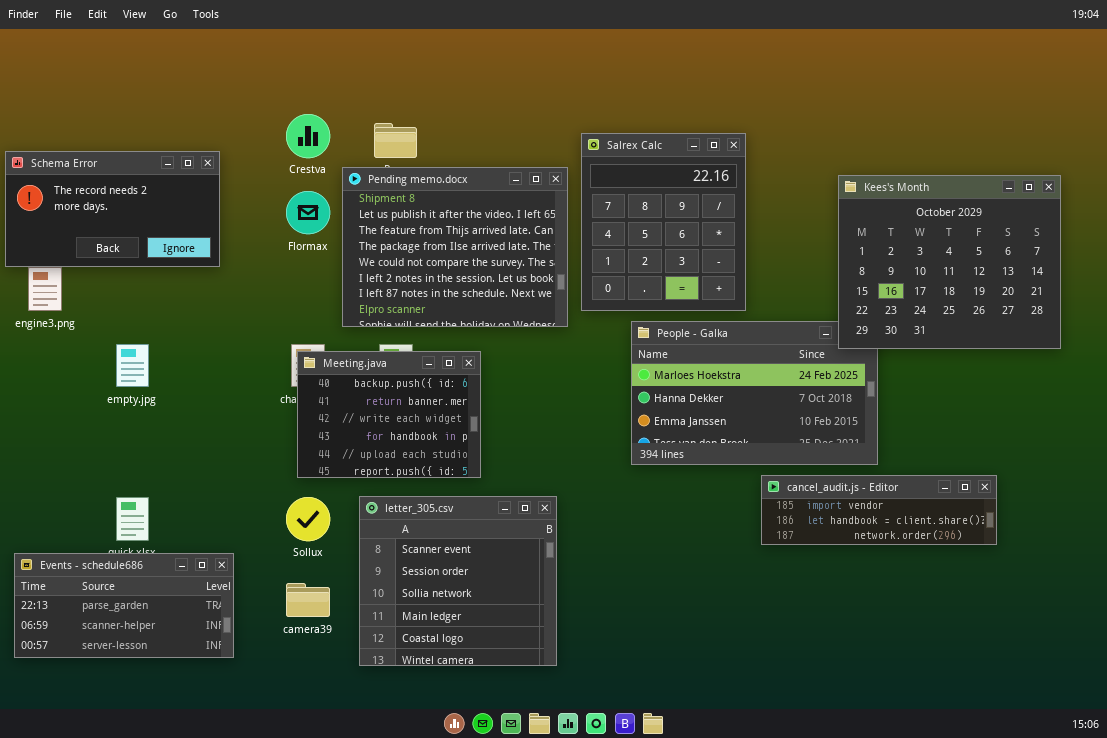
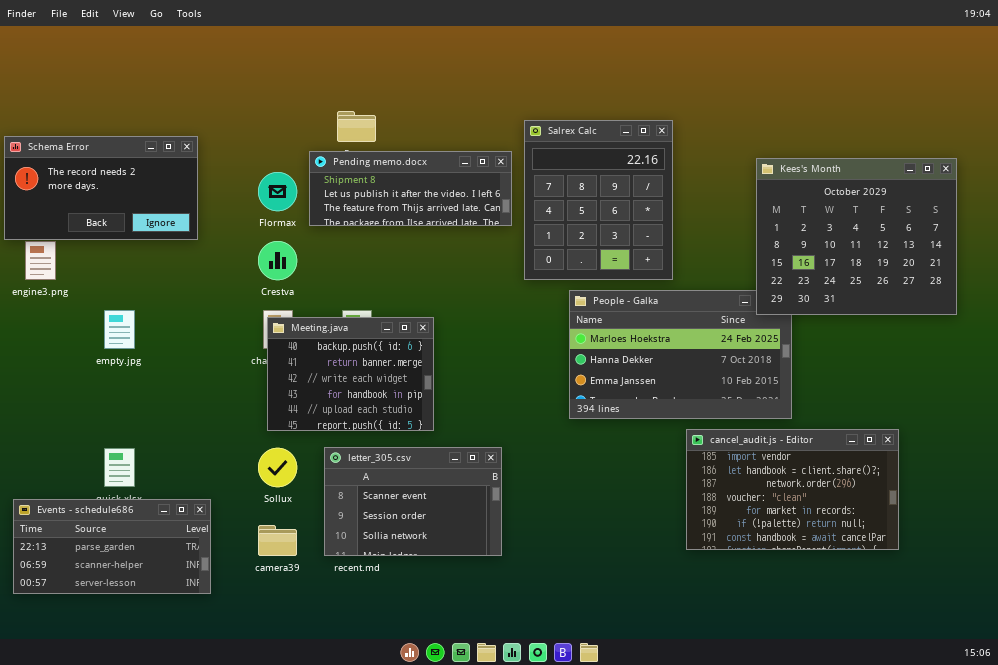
Crestva: [286,114,330,158] -> [258,241,297,280], moved
Pending memo.docx: [342,167,568,327] -> [309,151,512,226], resized
cancel_audit.js - Editor: [761,475,997,545] -> [686,429,899,550], resized
letter_305.csv: [359,496,557,666] -> [324,447,502,556], resized

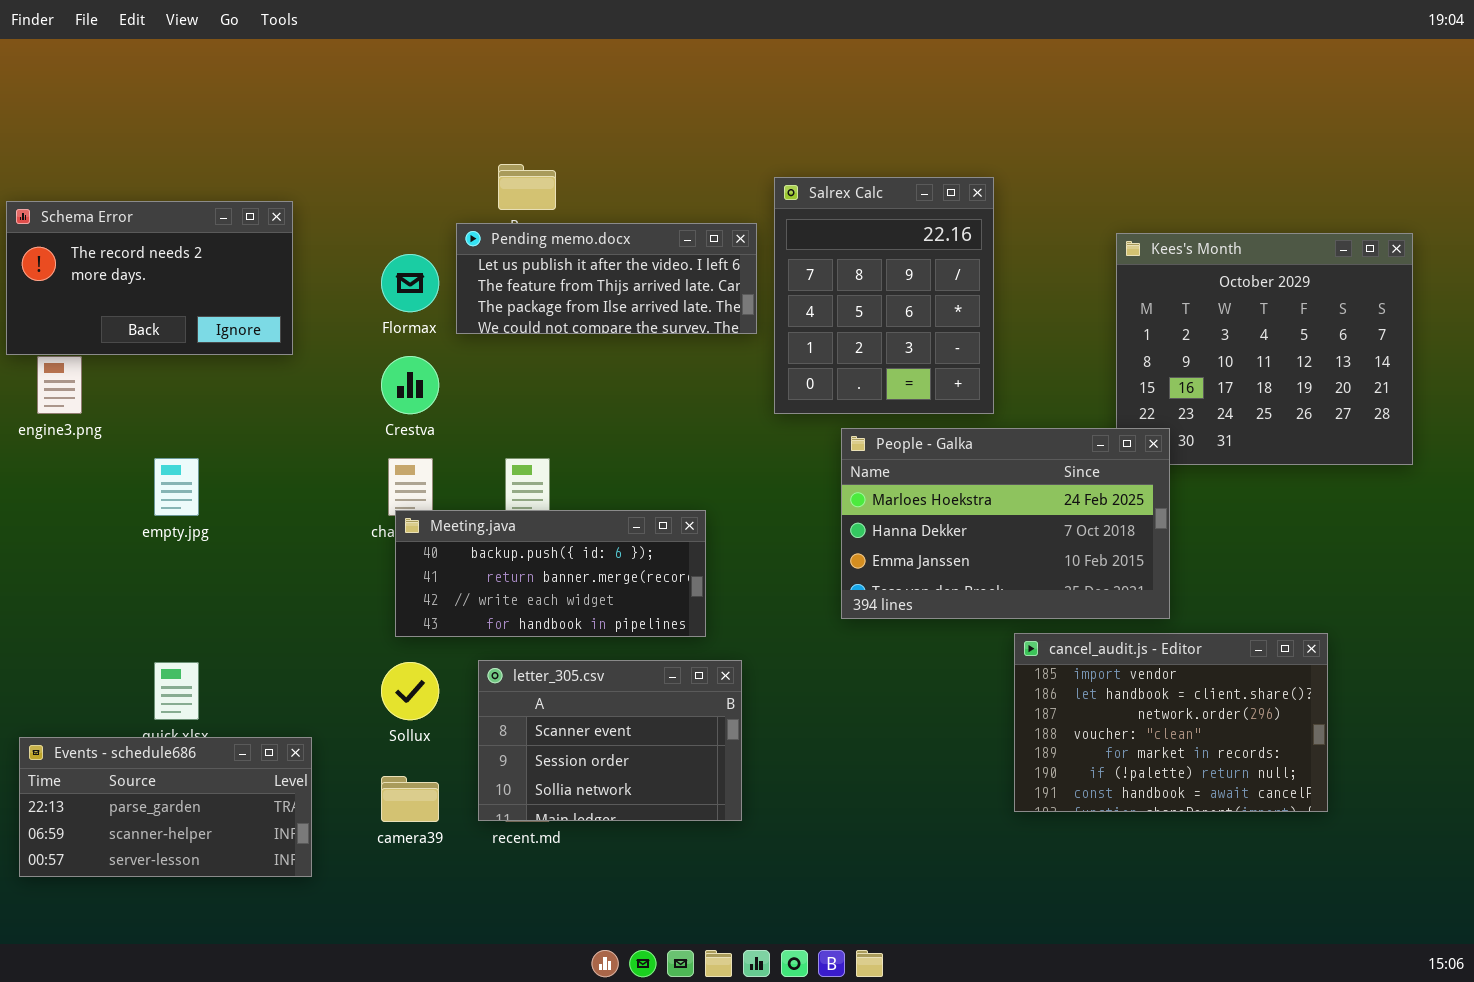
Pending memo.docx: [309,151,512,226] -> [456,223,757,334], scrolled down 1 row
People - Galka: [569,290,792,419] -> [841,428,1170,619], raised
Meeting.java: [267,317,434,431] -> [395,510,706,637], resized

